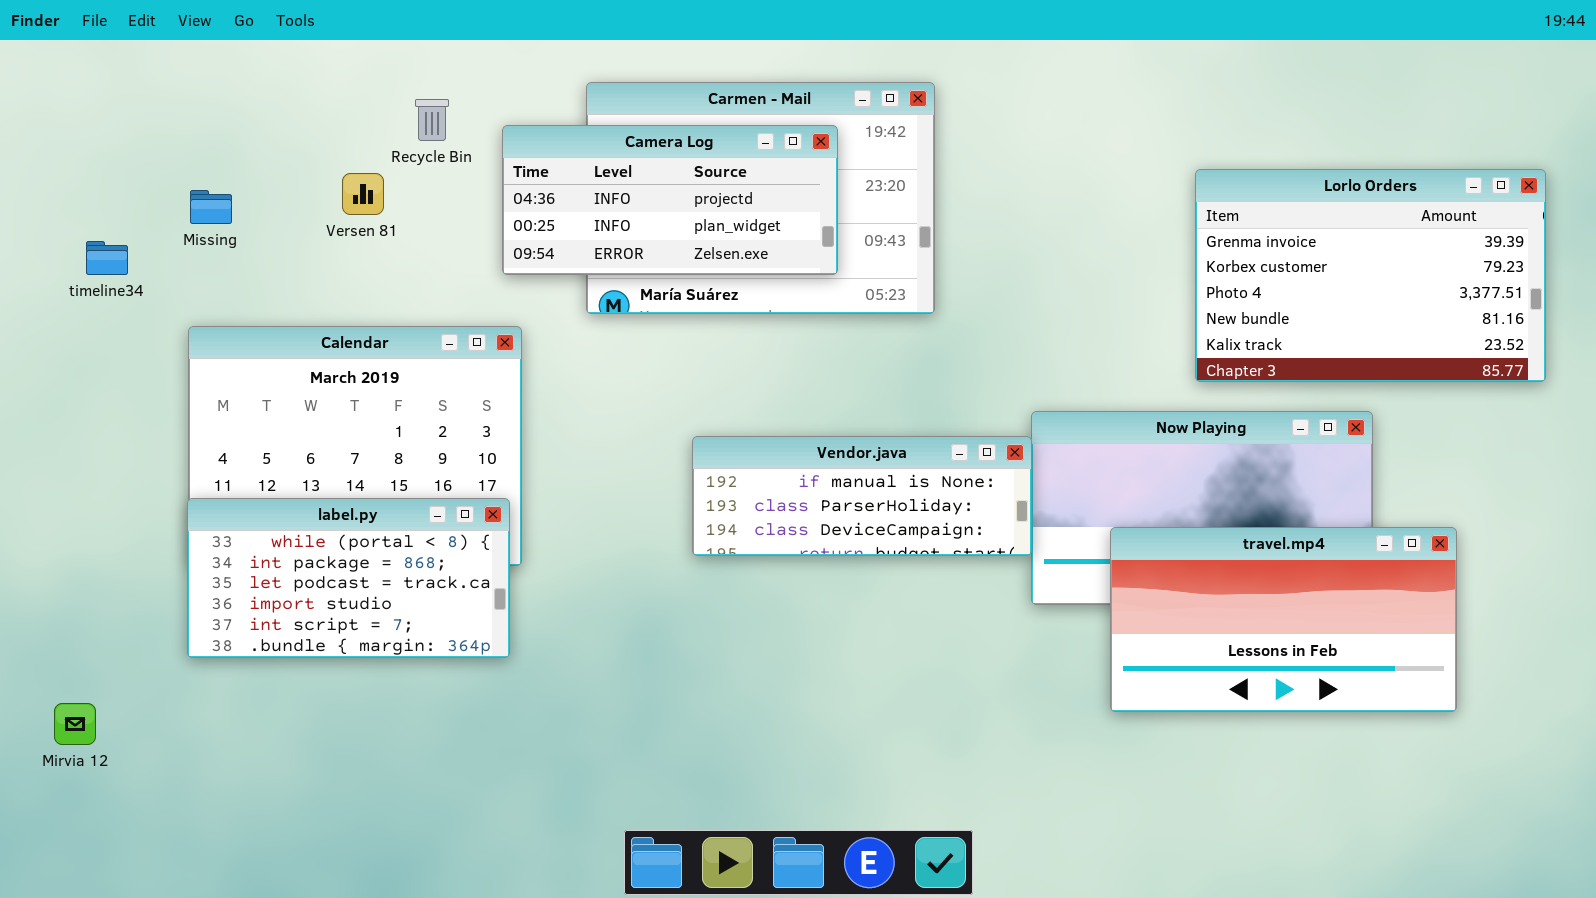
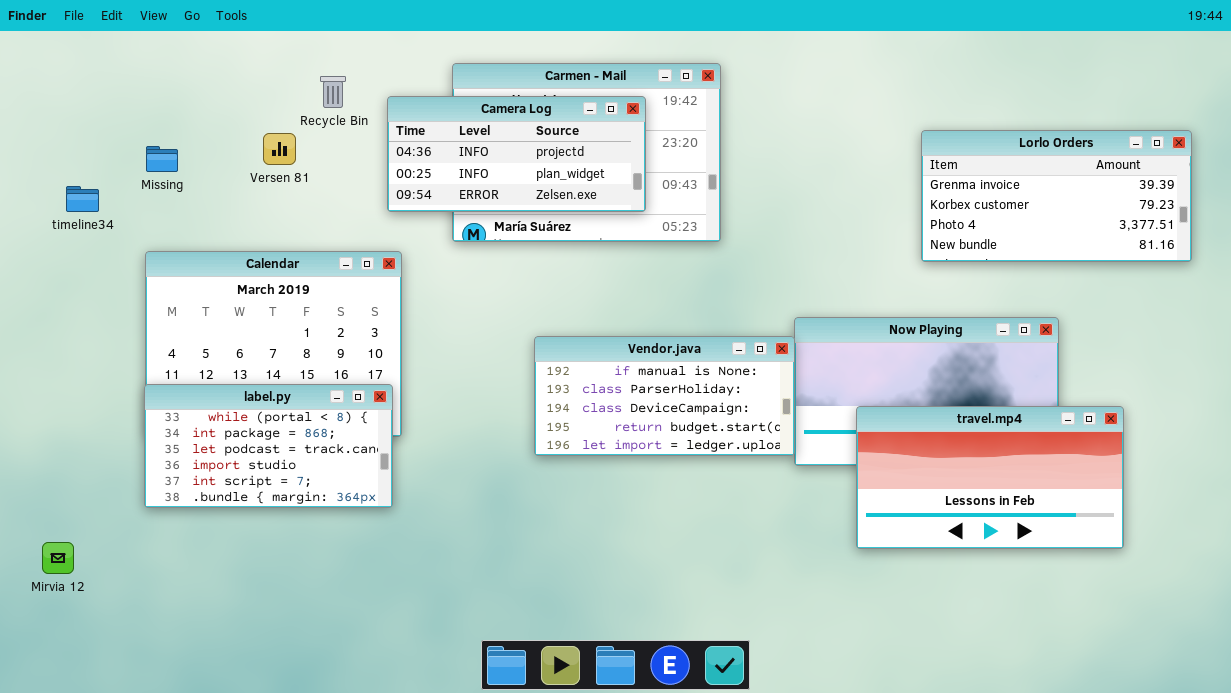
Lorlo Orders: [1195,169,1546,382] -> [921,130,1192,262], resized
Vendor.java: [692,436,1032,556] -> [534,336,795,456], resized

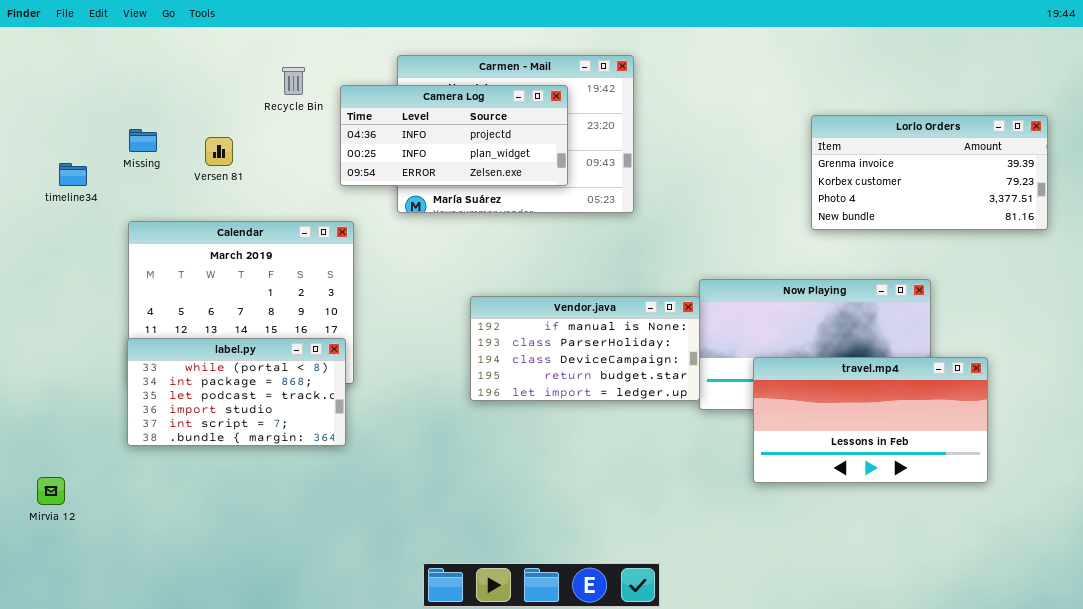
Versen 81: [263,133,296,165] -> [205,137,233,166], moved

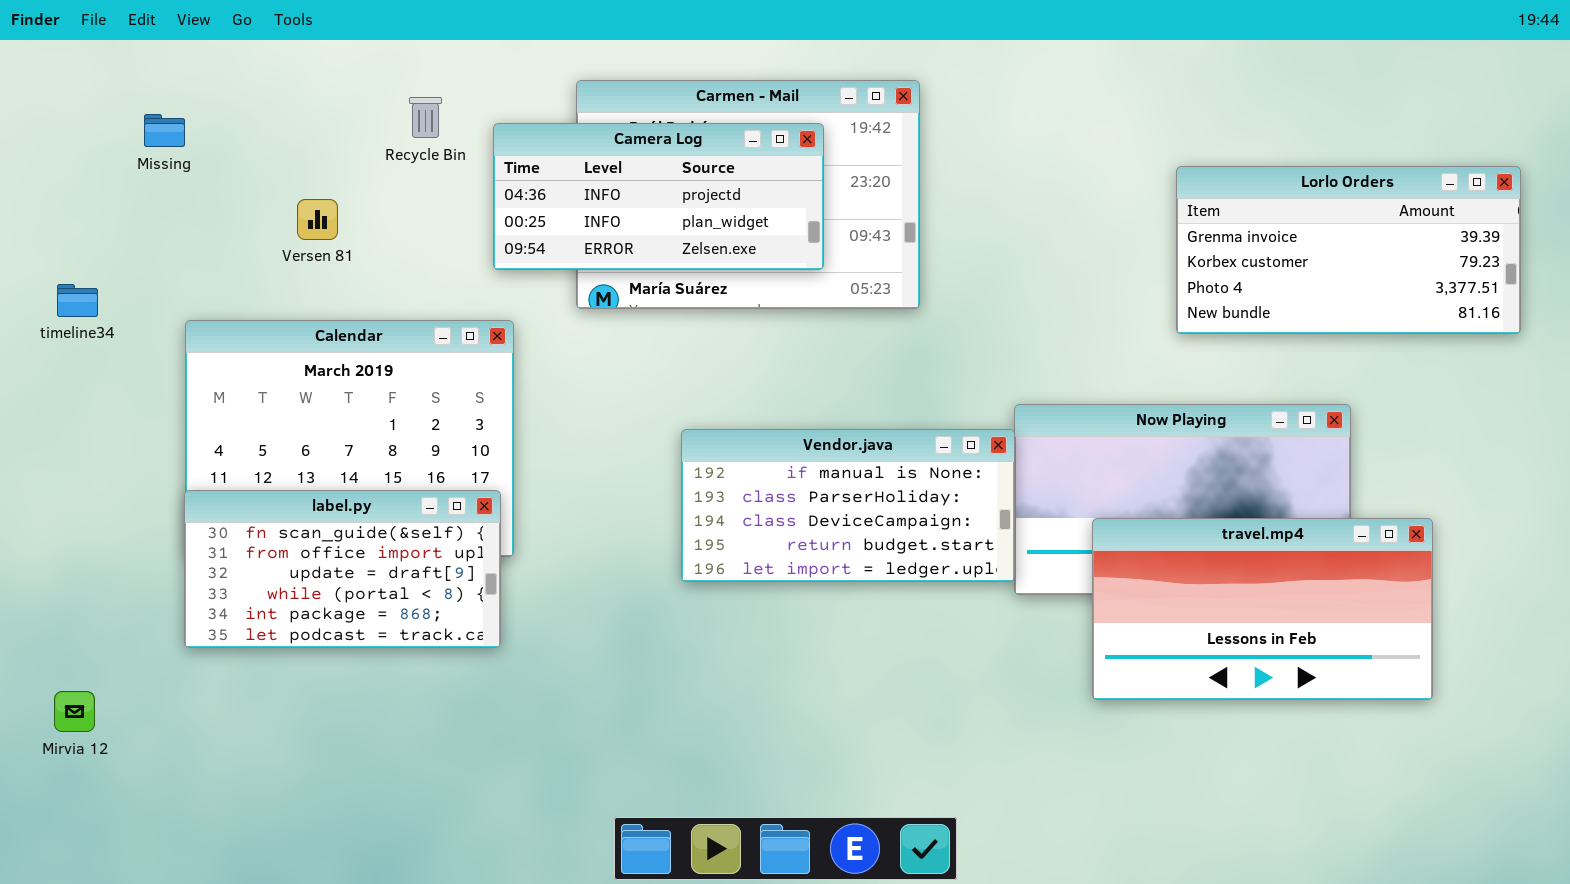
Missing: [129,129,157,152] -> [144,114,185,147], moved
timeline34: [59,163,87,186] -> [57,284,98,317], moved
label.py: [127,338,346,446] -> [184,490,501,648], scrolled up 3 rows

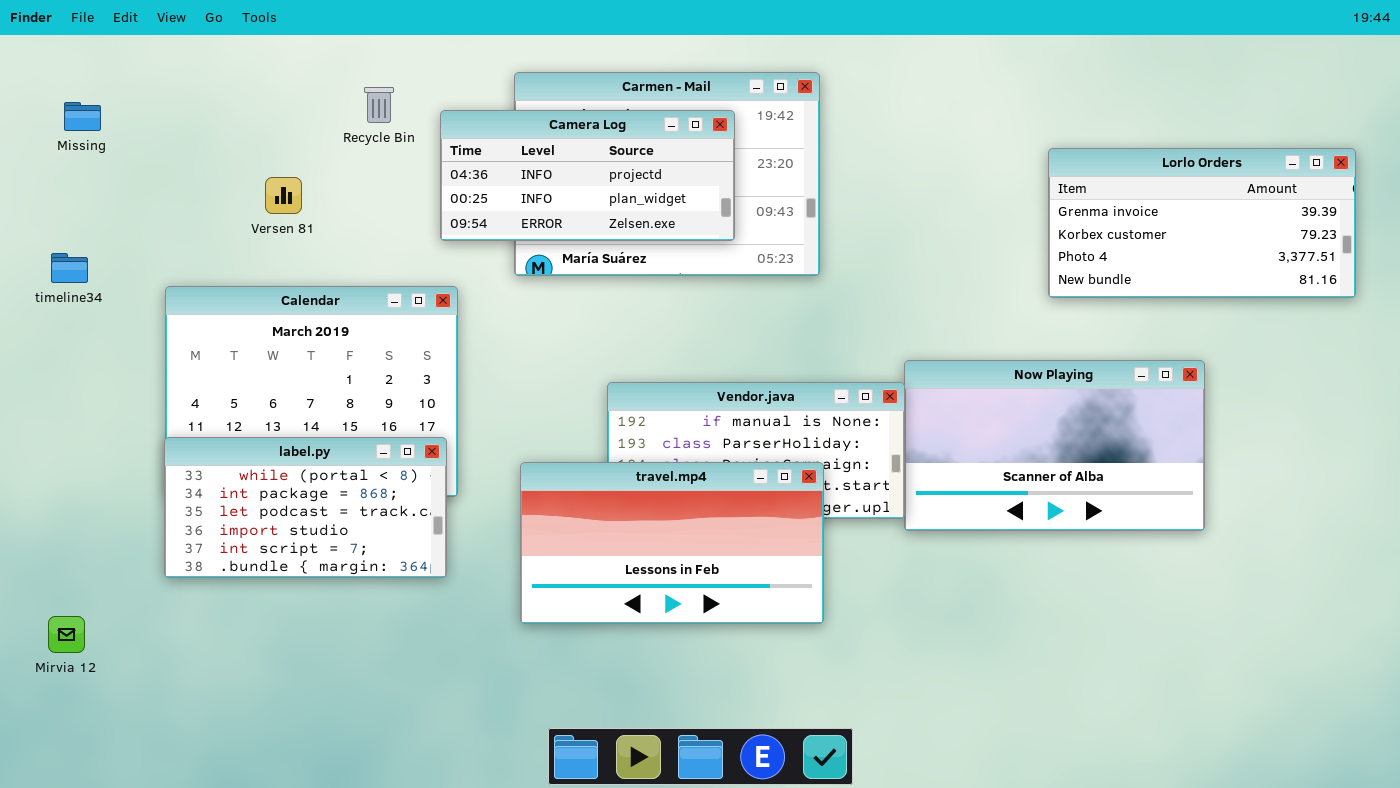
Missing: [144,114,185,147] -> [64,102,101,131], moved
label.py: [184,490,501,648] -> [164,437,447,578], scrolled down 3 rows
travel.mp4: [1092,518,1433,700] -> [520,462,824,624], moved

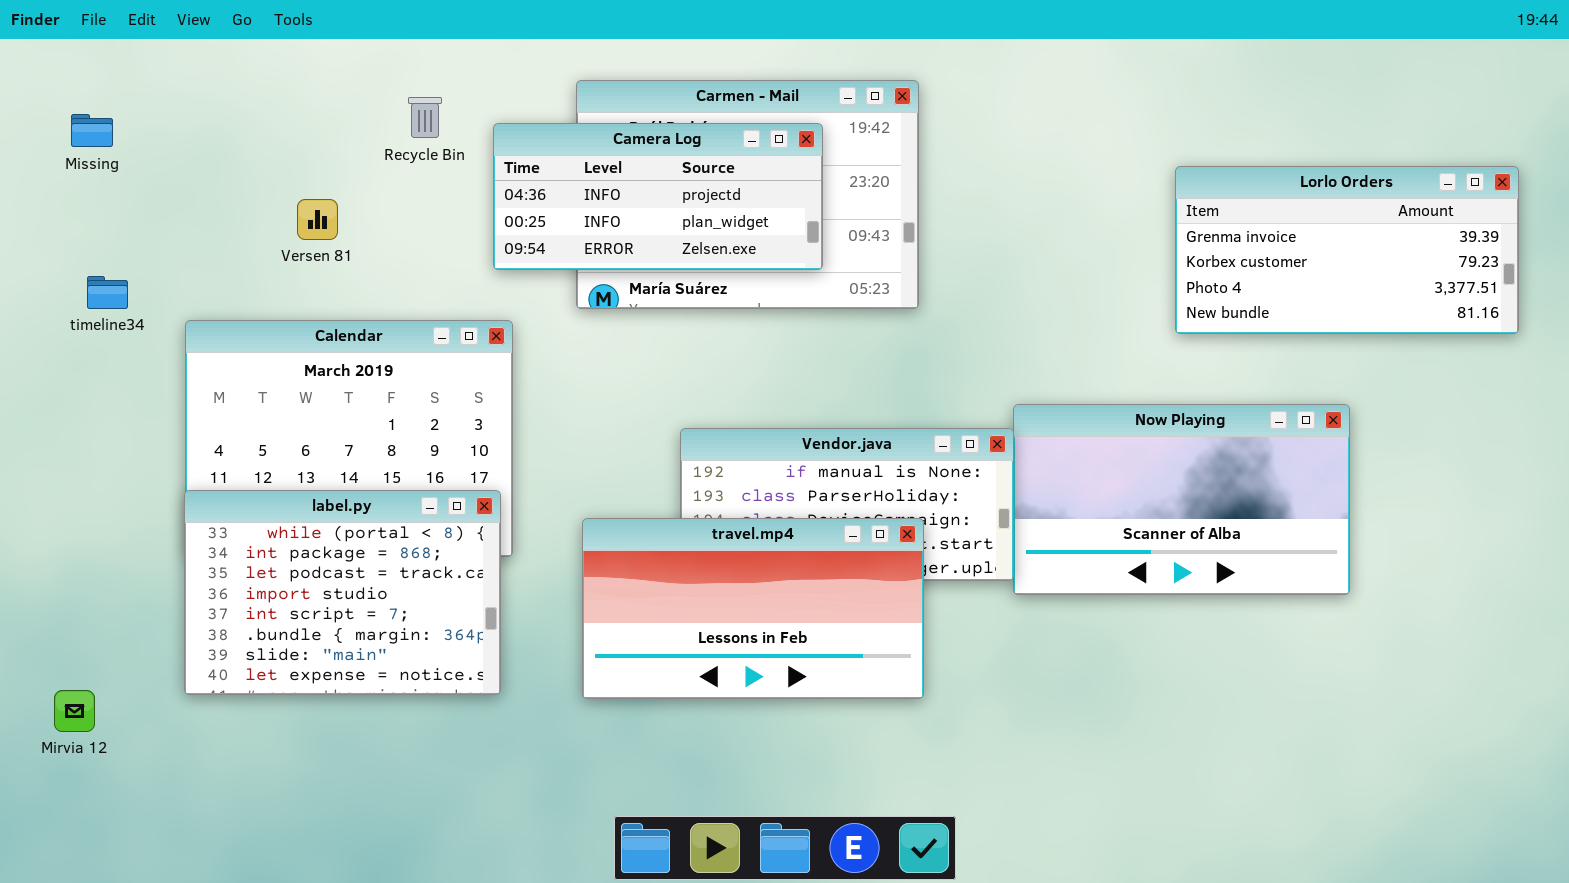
timeline34: [51,253,88,283] -> [87,276,128,309], moved
label.py: [164,437,447,578] -> [184,490,501,695], resized

